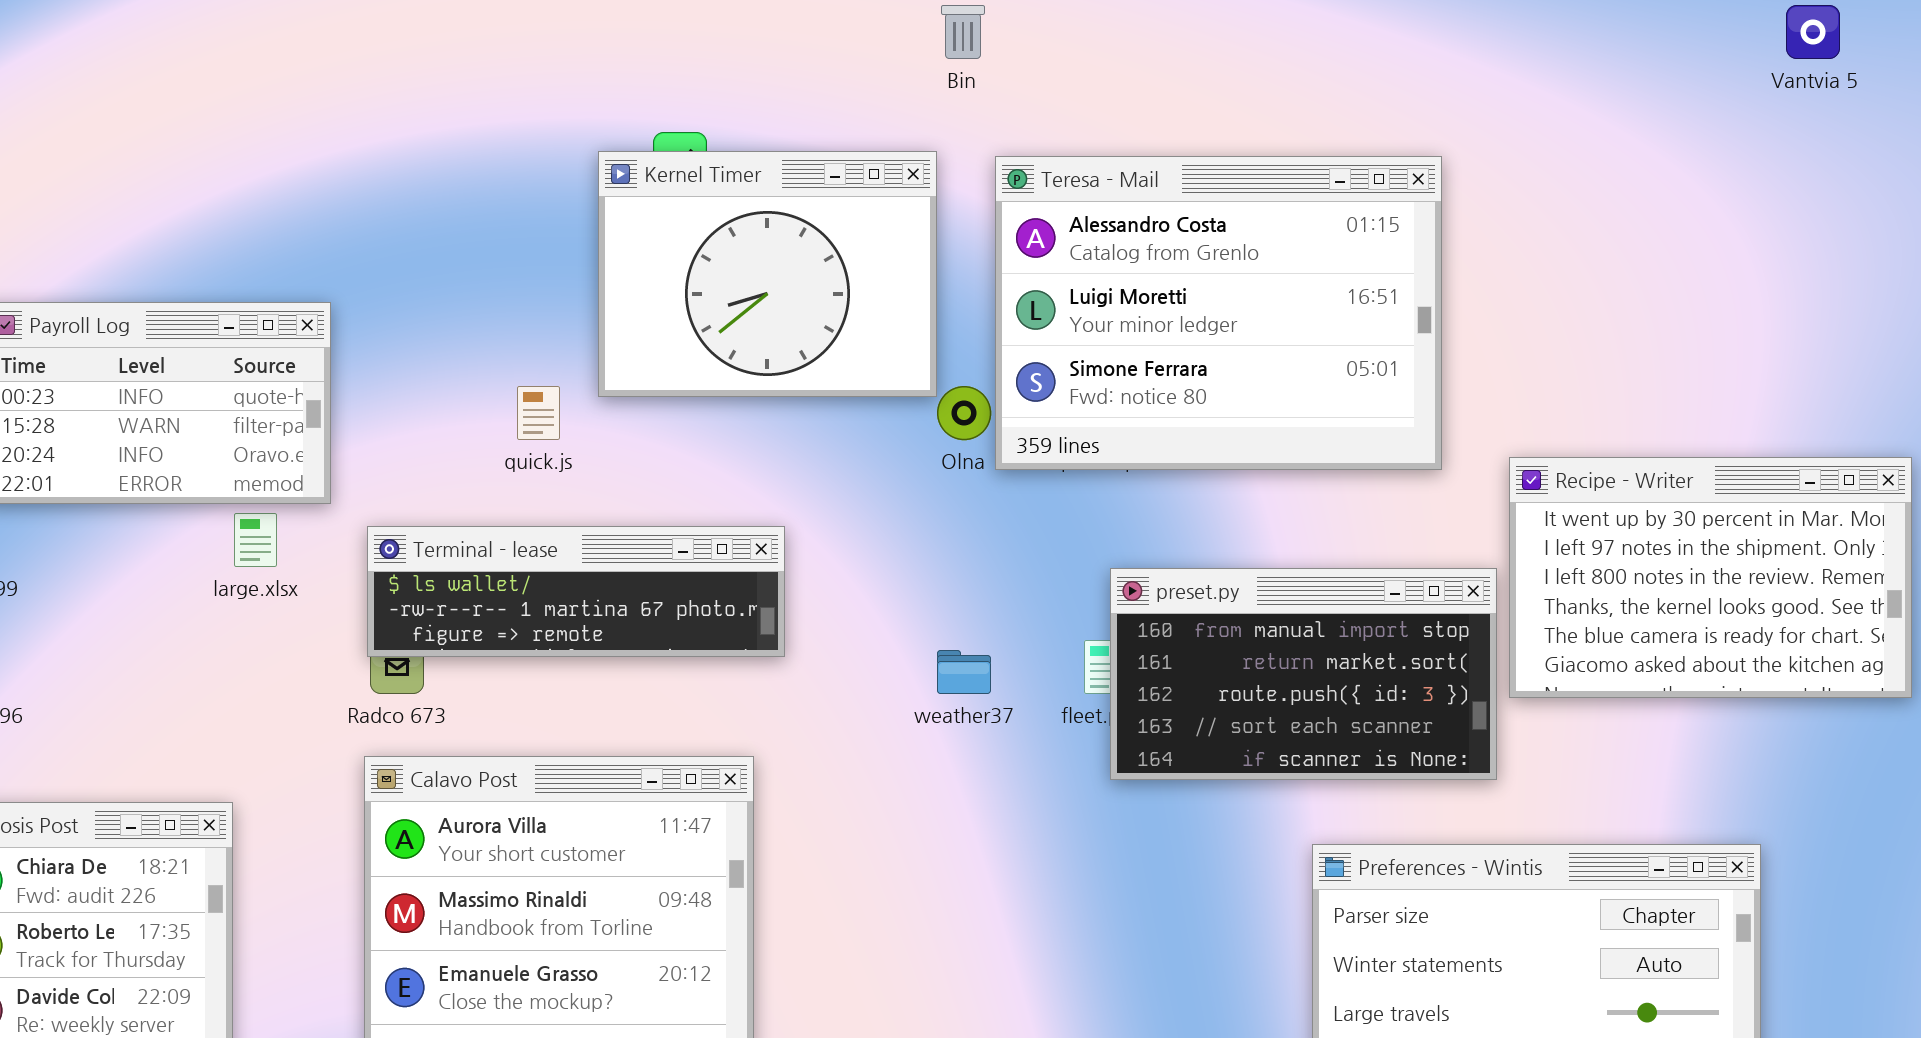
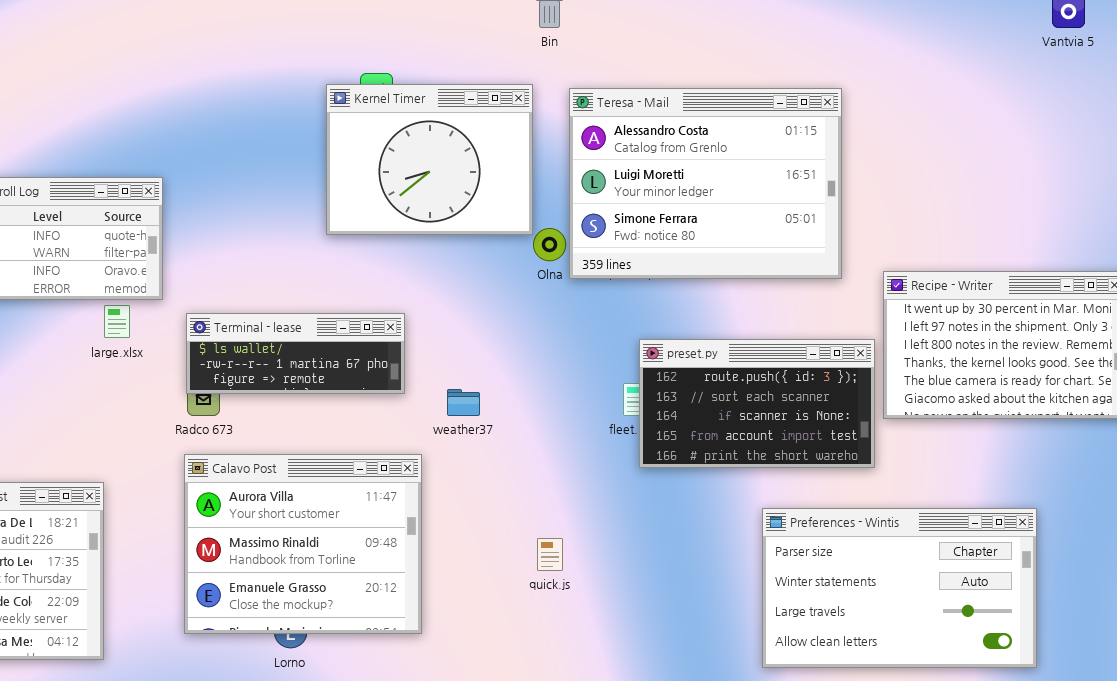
quick.js: [517,386,560,440] -> [537,538,563,571], moved
Terminal - lease: [367,526,785,657] -> [186,313,405,394], resized
preset.py: [1110,568,1497,780] -> [639,339,875,468], scrolled down 2 rows
weather37: [937,650,991,694] -> [447,389,480,416], moved

